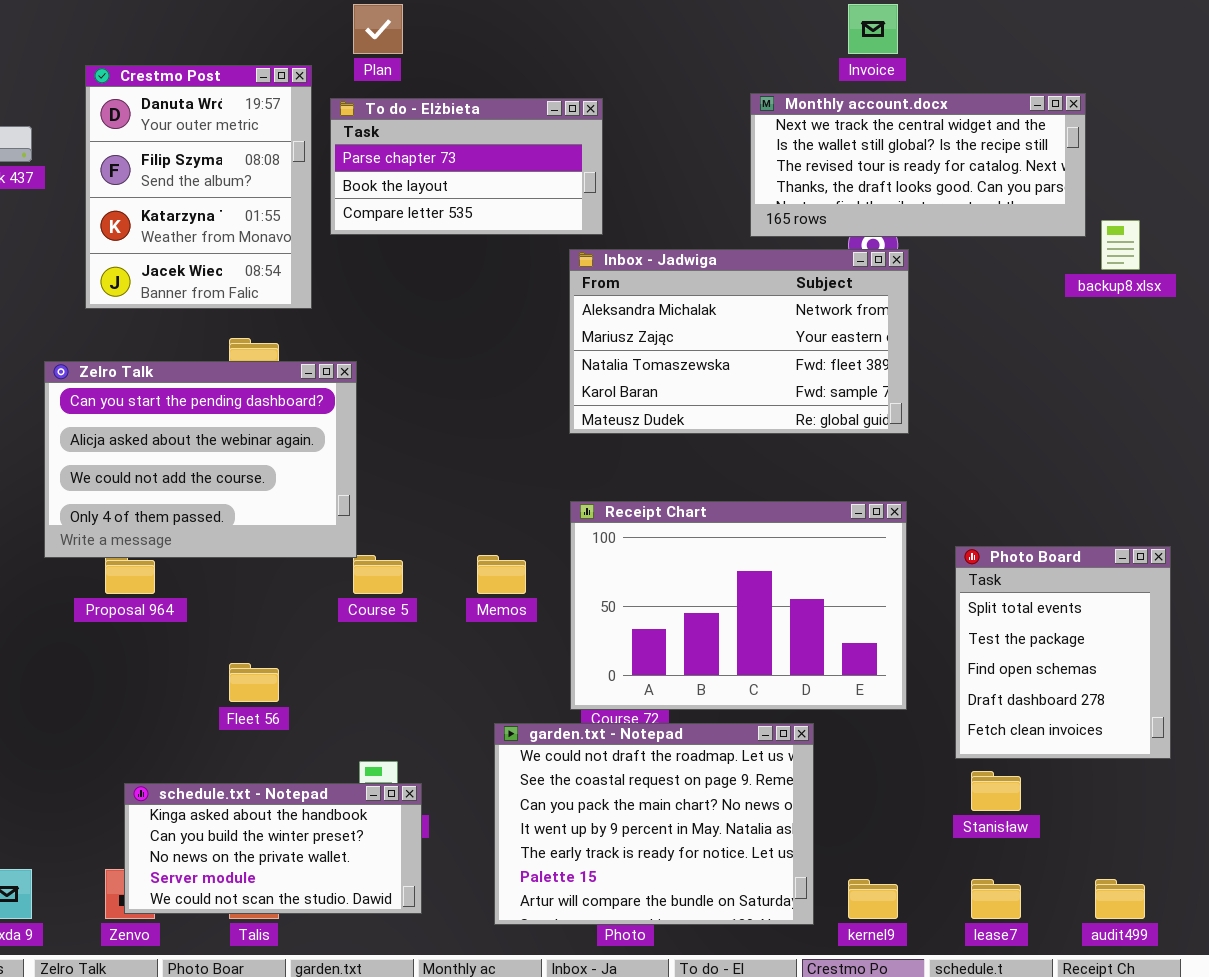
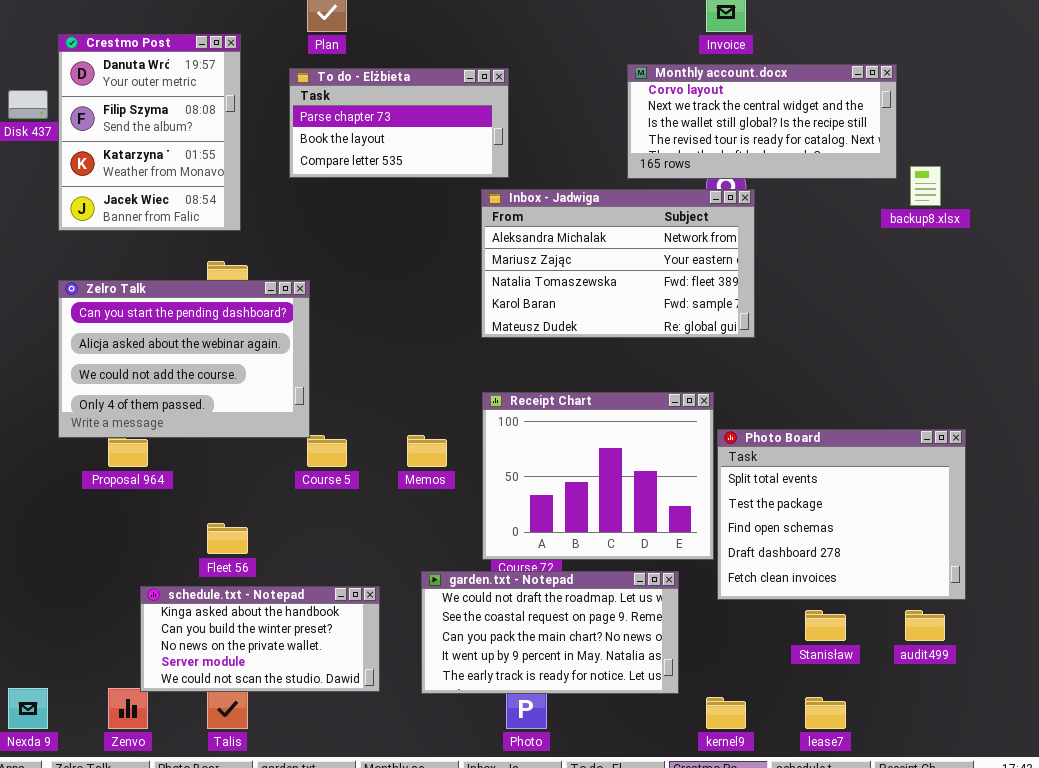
Crestmo Post: [85,65,312,309] -> [58,34,241,231], moved
Monthly account.docx: [750,93,1086,237] -> [627,64,897,179], scrolled up 1 row
Receipt Chart: [570,501,907,710] -> [482,392,714,560], resized
Photo Board: [955,546,1171,759] -> [717,429,966,600], resized
garden.txt - Notepad: [494,723,814,925] -> [421,571,679,694], resized
schedule.txt - Notepad: [124,783,422,914] -> [140,586,380,692], moved
audit499: [1095,879,1145,919] -> [905,610,945,641], moved

